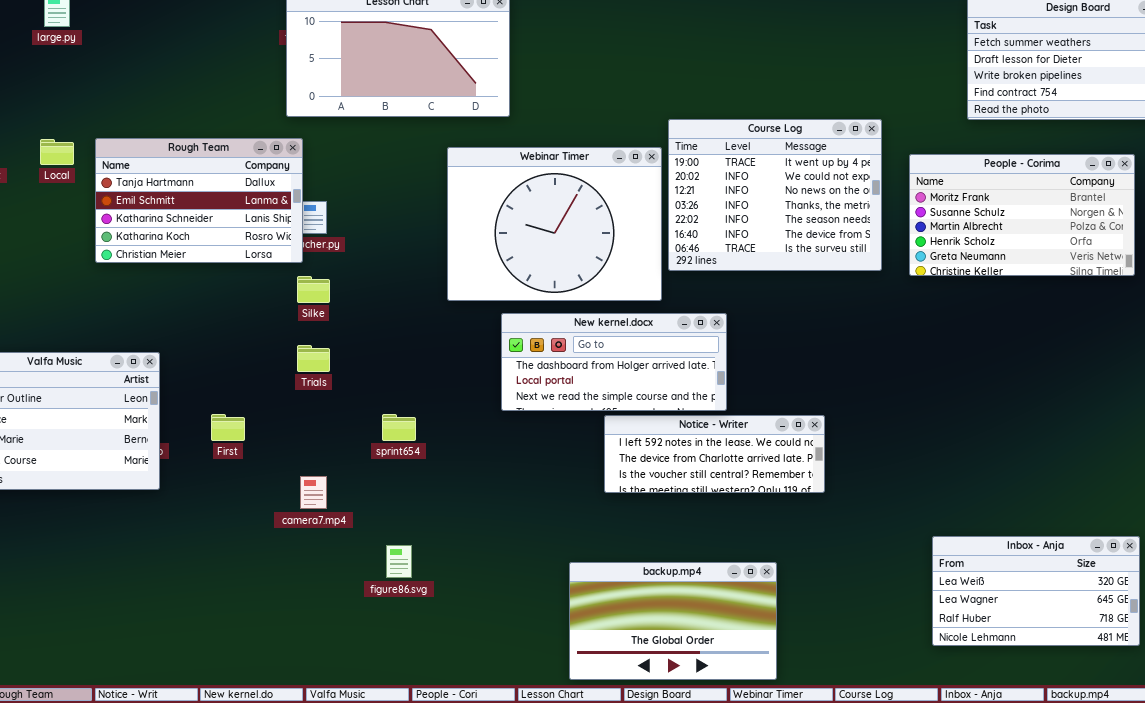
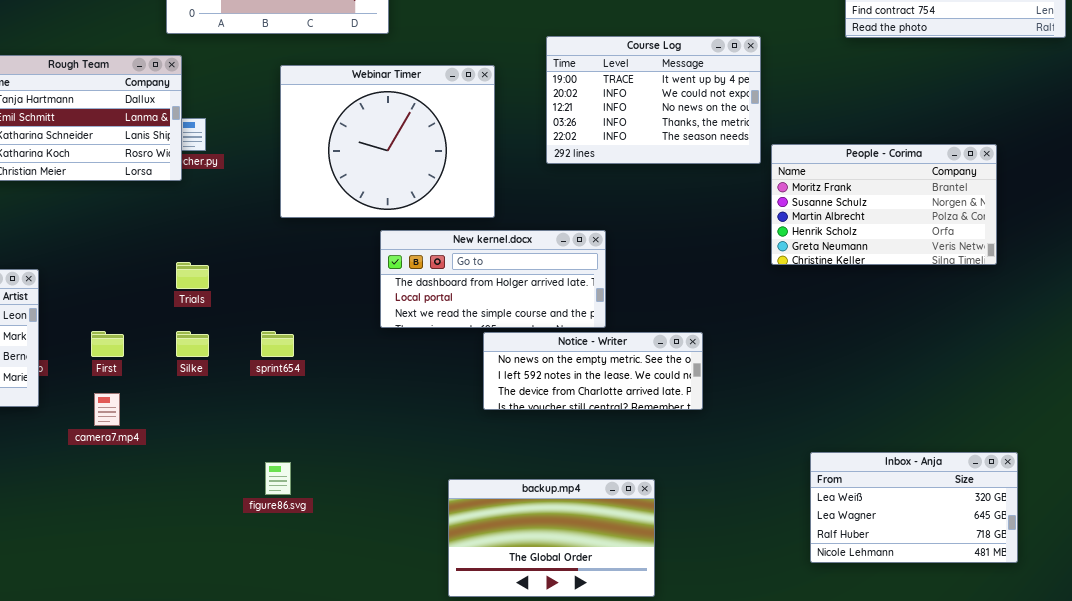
Course Log: [668,119,882,271] -> [546,36,761,164], resized
Webinar Timer: [447,147,662,301] -> [280,65,495,218], moved
People - Corima: [909,154,1135,276] -> [771,144,997,265], moved
Silke: [297,276,330,303] -> [176,331,209,357], moved
Notice - Writer: [604,415,825,493] -> [483,332,703,410], scrolled up 1 row
camera7.mp4: [300,476,327,509] -> [94,393,120,426], moved

